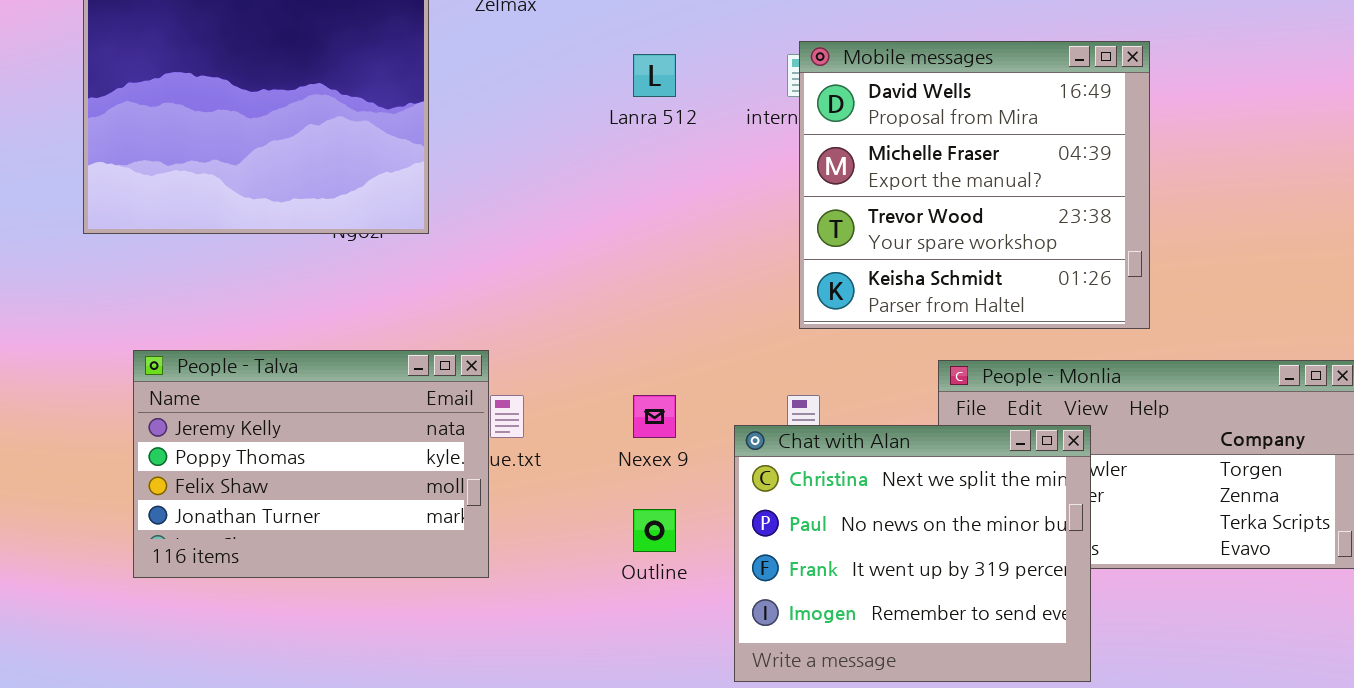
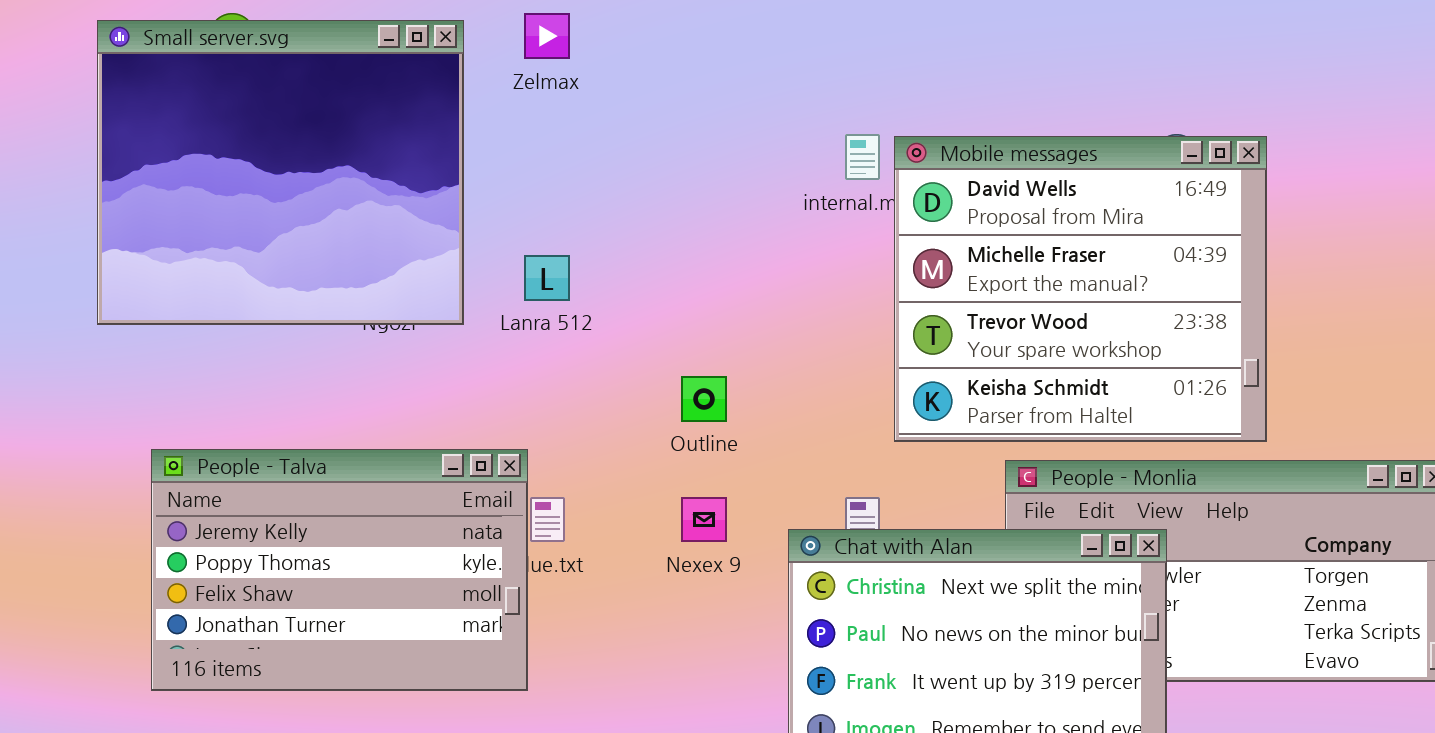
Mobile messages: [799,41,1150,329] -> [894,136,1267,442], moved
Lanra 512: [633,54,676,97] -> [524,255,570,301], moved
Outline: [633,509,676,552] -> [681,376,727,422], moved

